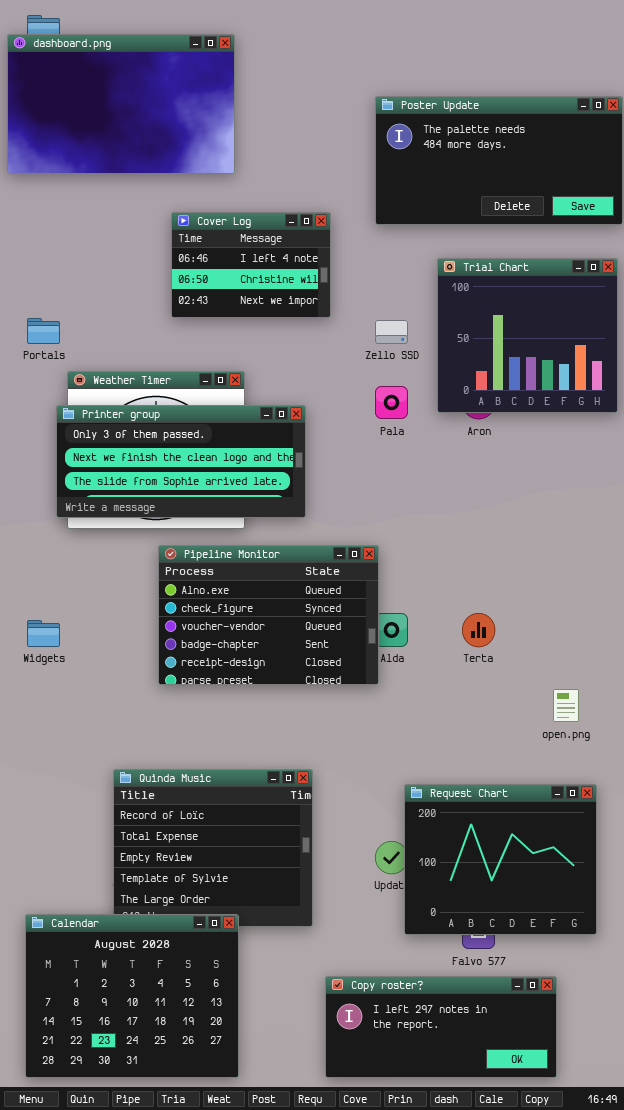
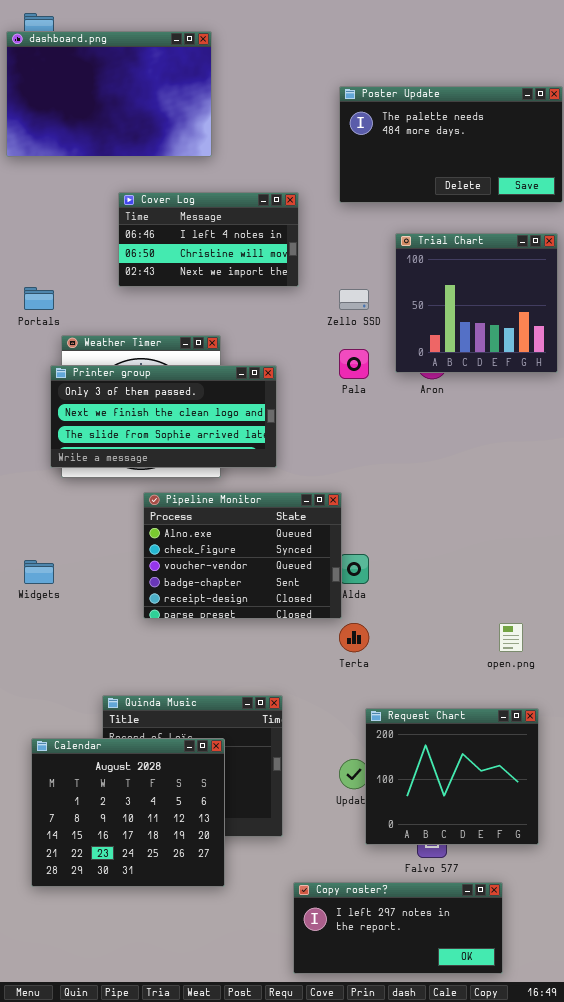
Cover Log: [171,212,331,318] -> [118,192,299,287], resized
Terta: [462,613,495,647] -> [339,623,369,652], moved
Calendar: [25,914,239,1078] -> [31,738,225,887], moved

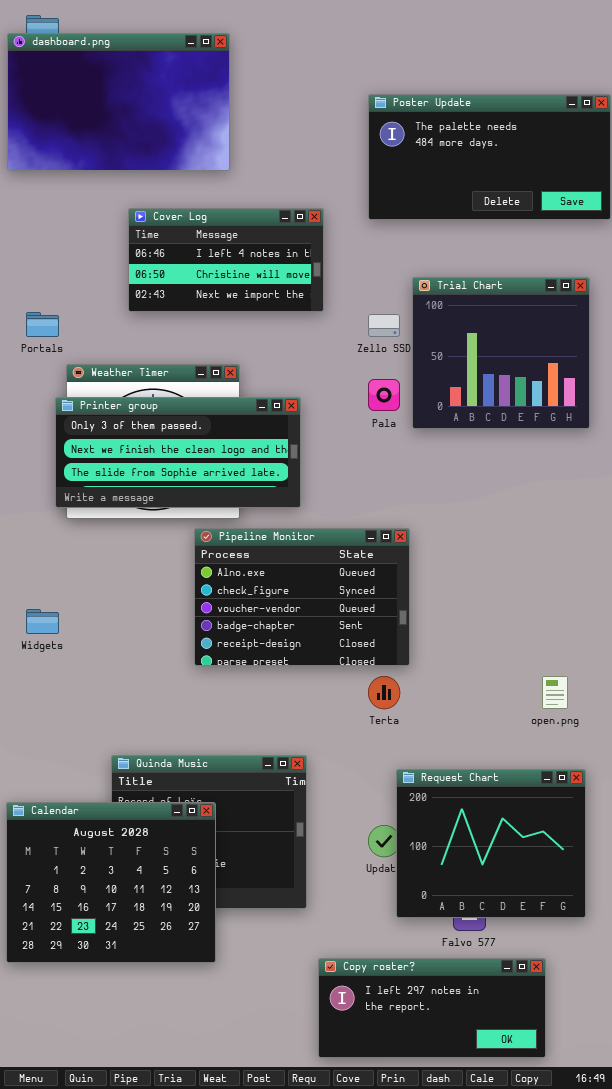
Trial Chart: [395,233,558,373] -> [412,277,590,429], moved
Pipeline Monitor: [143,492,342,619] -> [194,528,410,666], moved
Calendar: [31,738,225,887] -> [6,802,216,963], moved

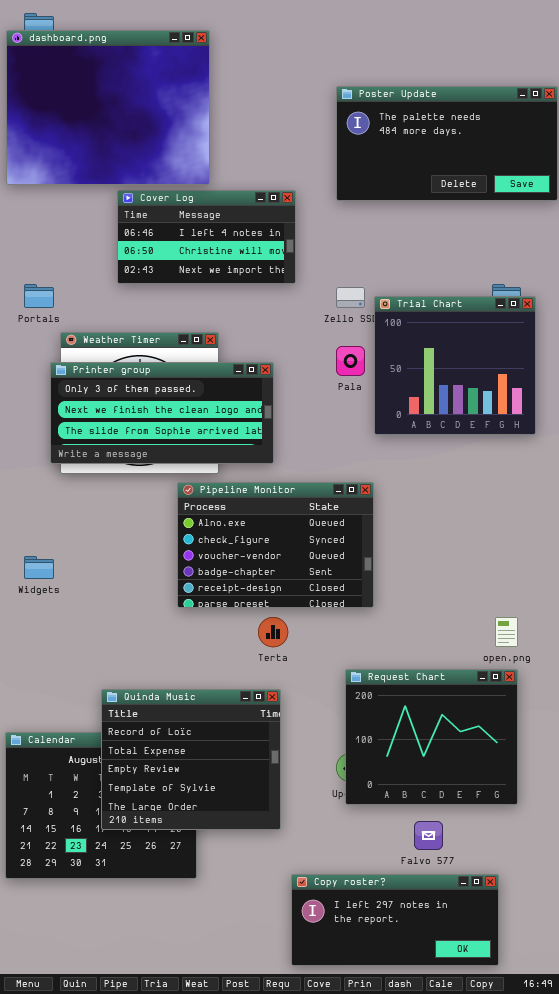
dashboard.png: [7,33,230,171] -> [6,30,210,185], resized
Trial Chart: [412,277,590,429] -> [374,296,536,435], moved
Terta: [368,676,400,709] -> [258,617,288,647], moved
Quinda Music: [111,755,307,909] -> [101,689,281,830], raised
Request Chart: [396,769,586,918] -> [345,669,518,805], moved

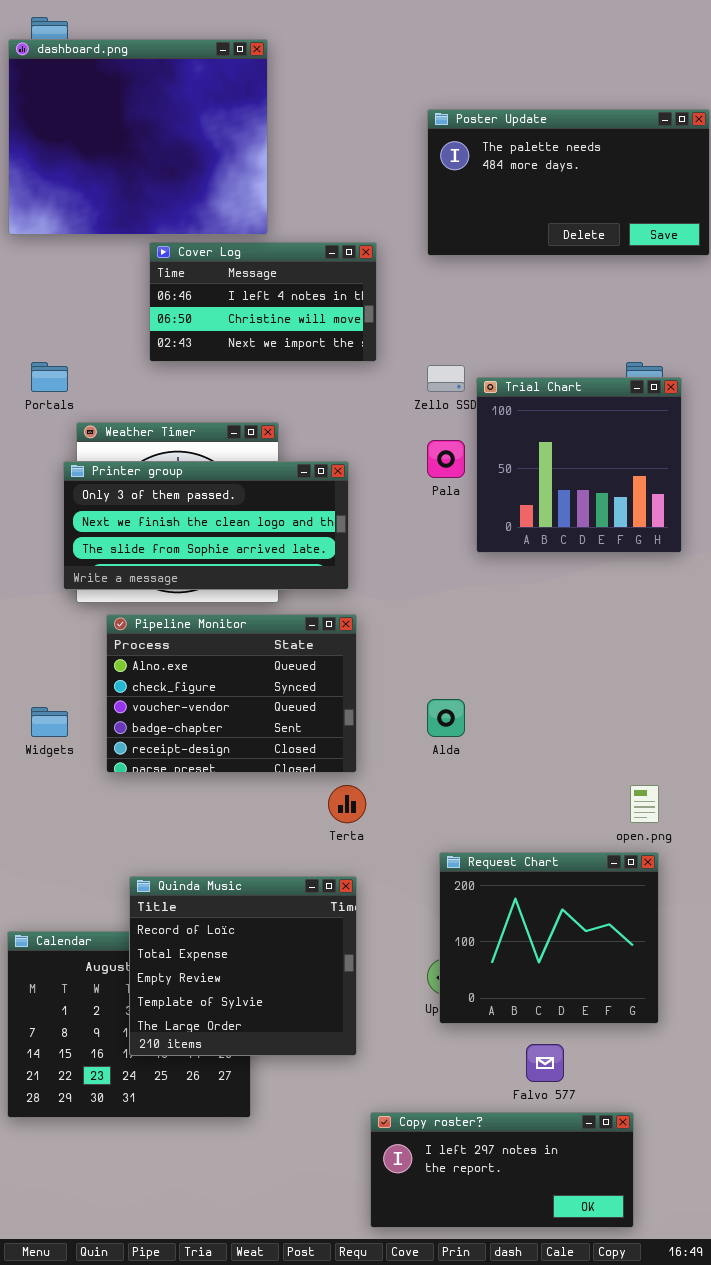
Pipeline Monitor: [177,482,374,608] -> [106,614,357,773], moved

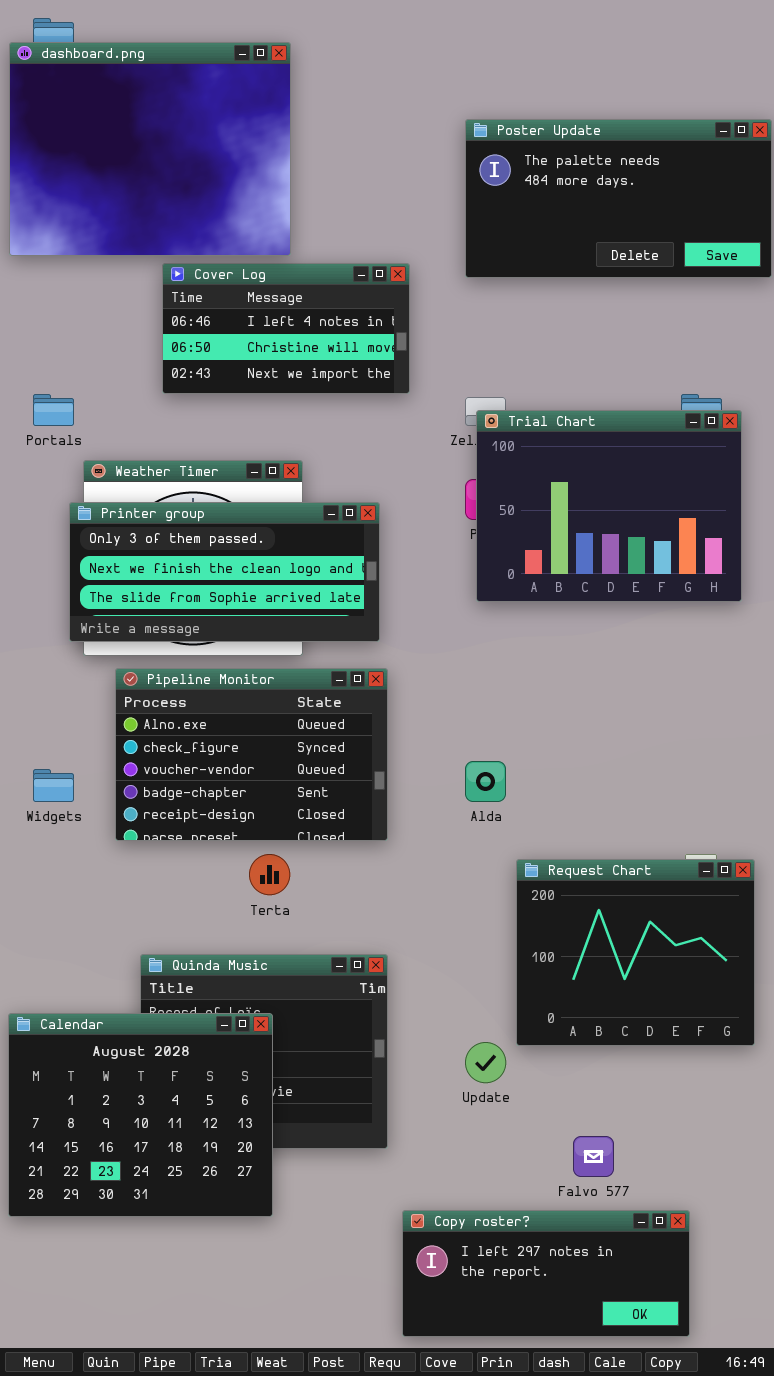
Trial Chart: [476,377,682,553] -> [476,410,742,602], resized
Terta: [328,785,366,823] -> [249,854,290,895], moved
Request Chart: [439,852,659,1024] -> [516,859,755,1046], moved
Calendar: [7,931,251,1118] -> [8,1013,273,1217], raised

